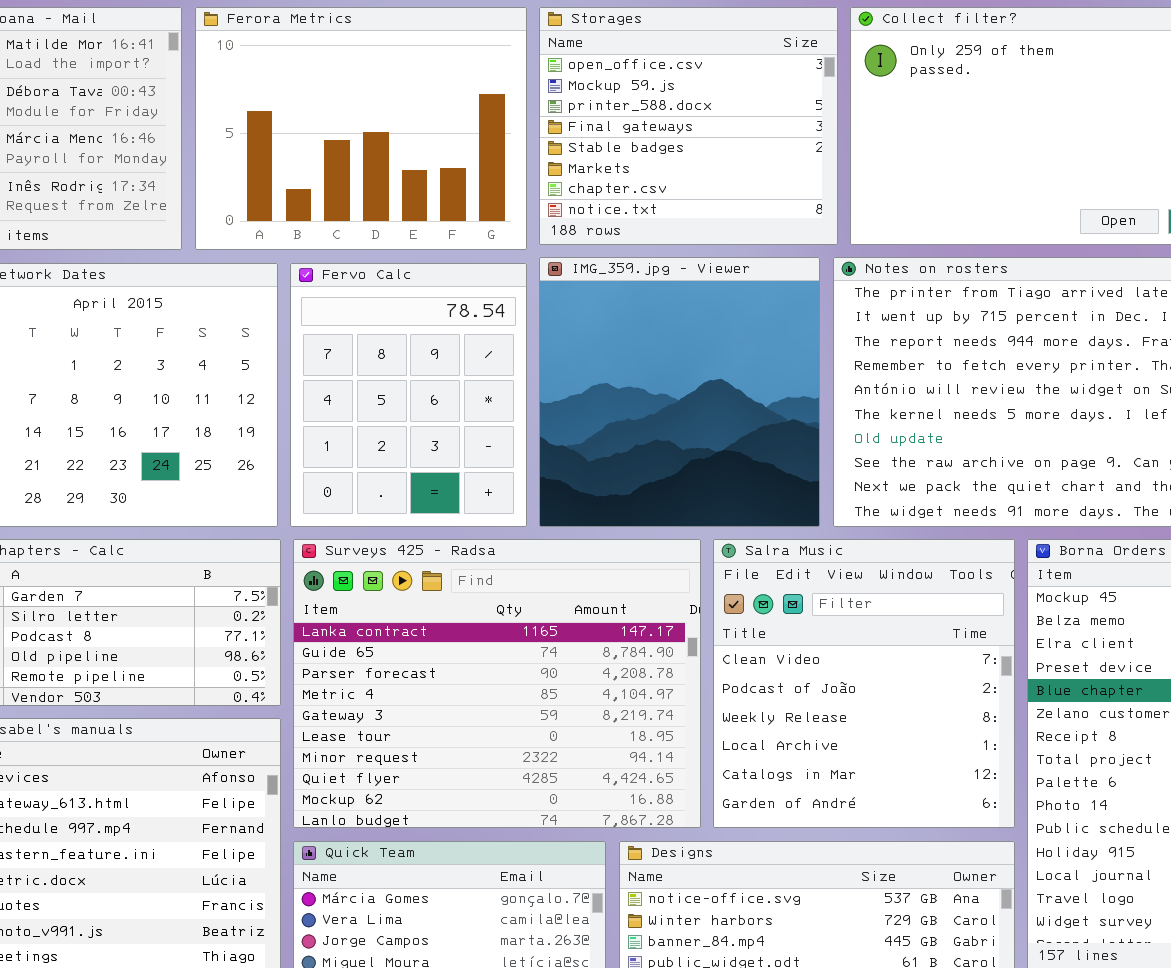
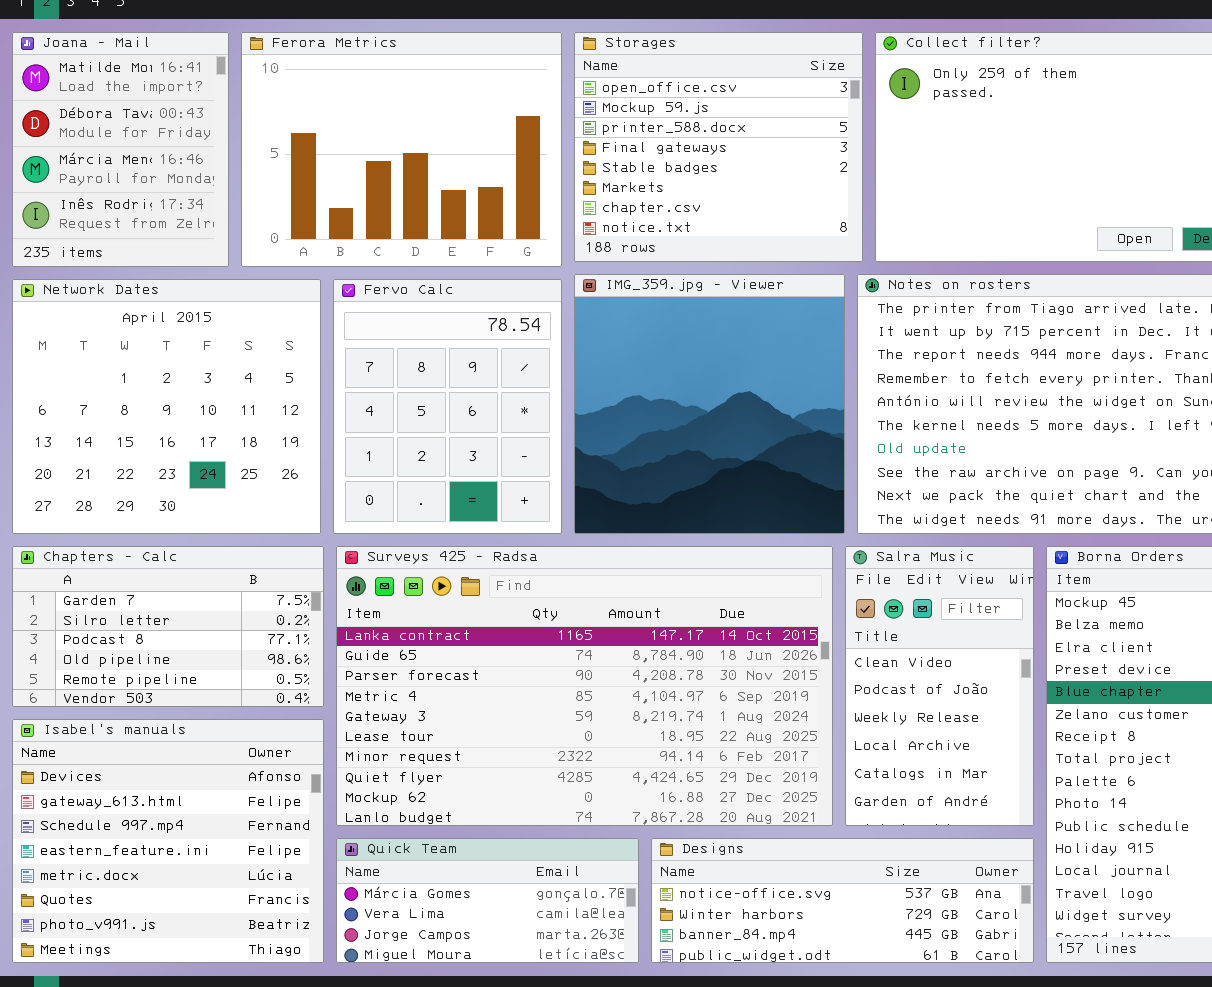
Surveys 425 - Radsa: [293,539,701,828] -> [336,546,833,826], resized
Salra Music: [713,539,1015,828] -> [845,546,1034,826], resized

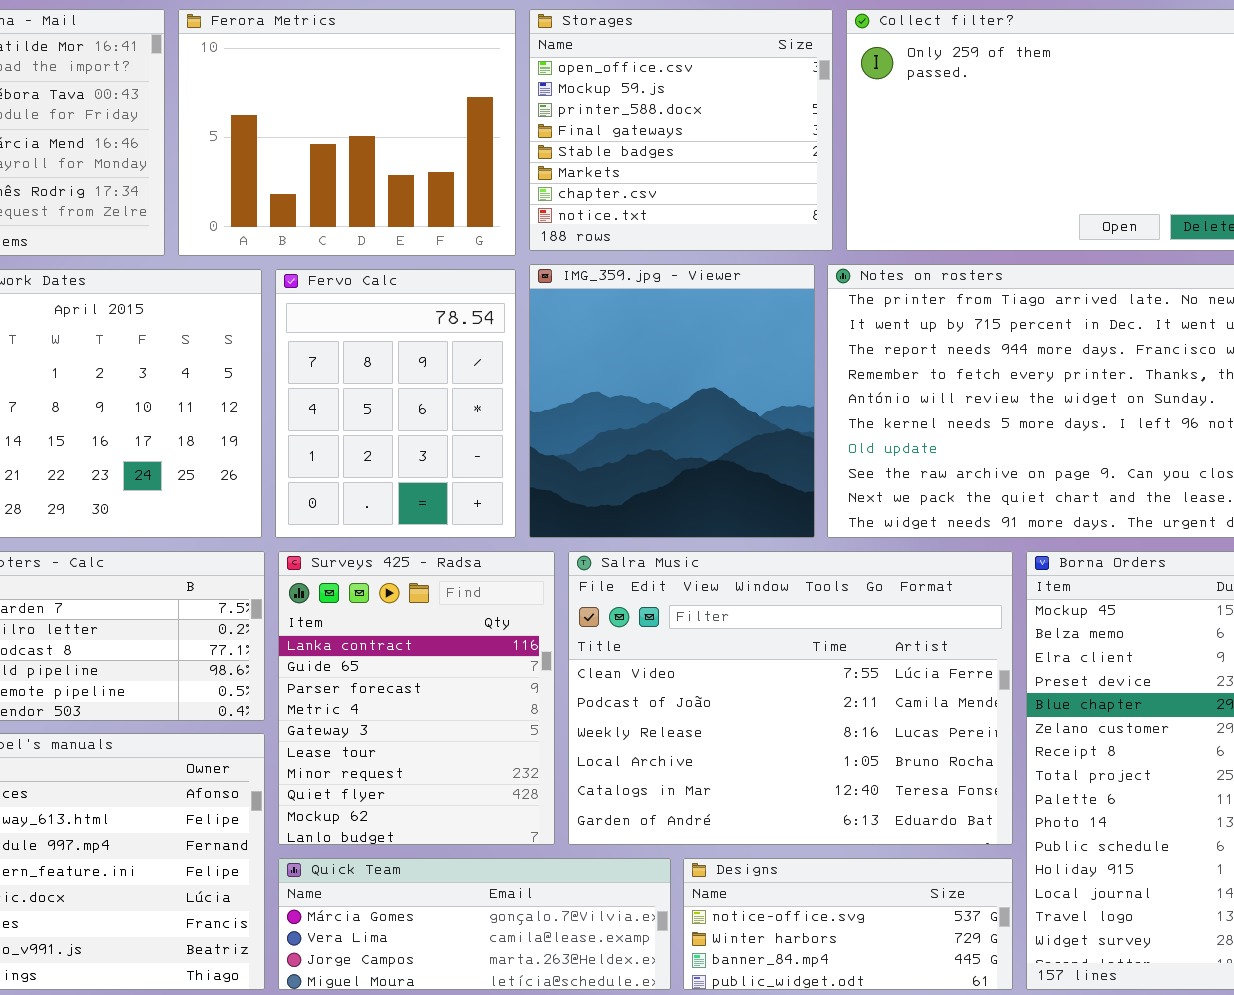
Surveys 425 - Radsa: [336,546,833,826] -> [278,551,555,845], resized
Salra Music: [845,546,1034,826] -> [568,551,1013,845], resized
Quick Team: [336,838,639,963] -> [278,858,671,990], resized
Designs: [651,838,1034,963] -> [683,858,1013,990], resized

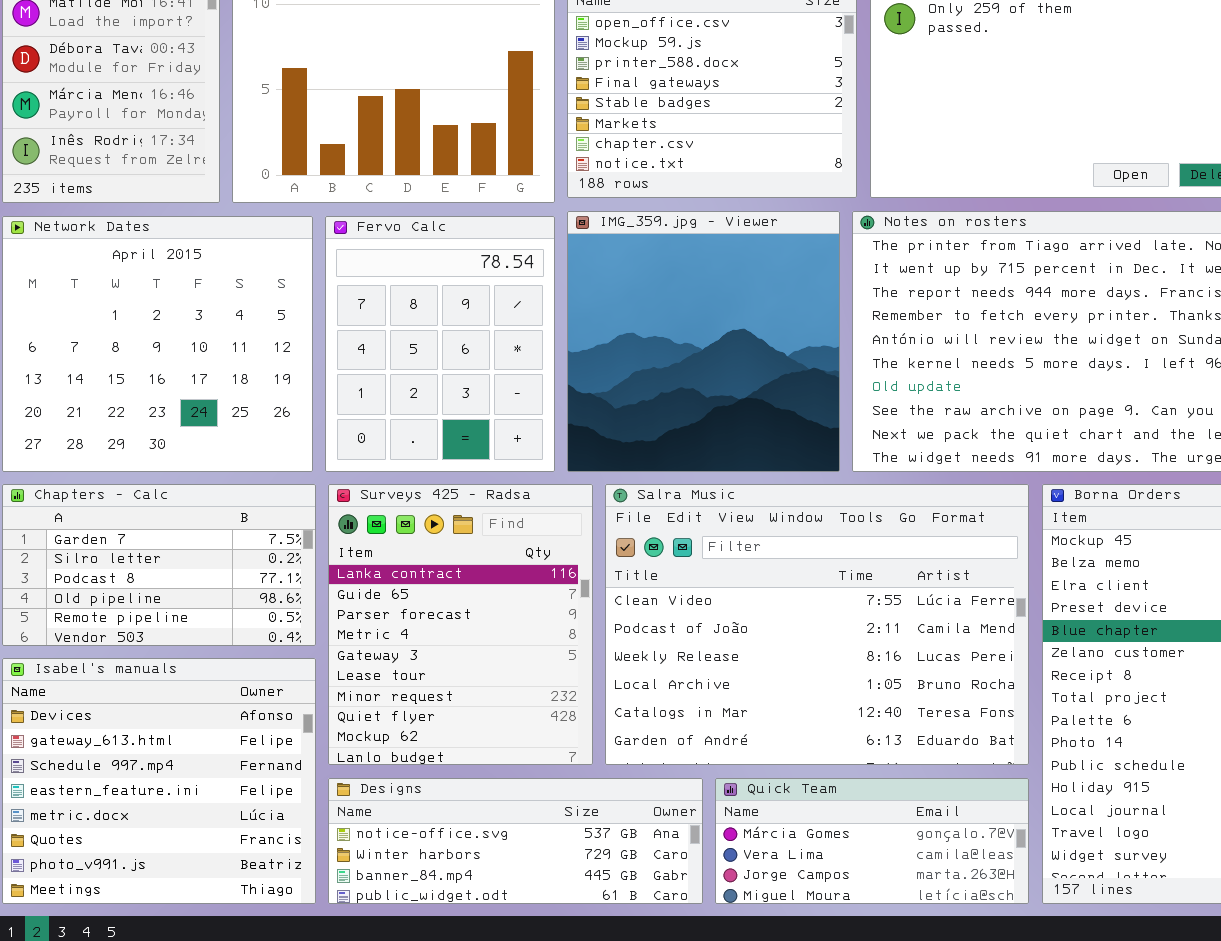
Quick Team: [278,858,671,990] -> [715,778,1029,904], moved, resized
Designs: [683,858,1013,990] -> [328,778,703,904], moved, resized

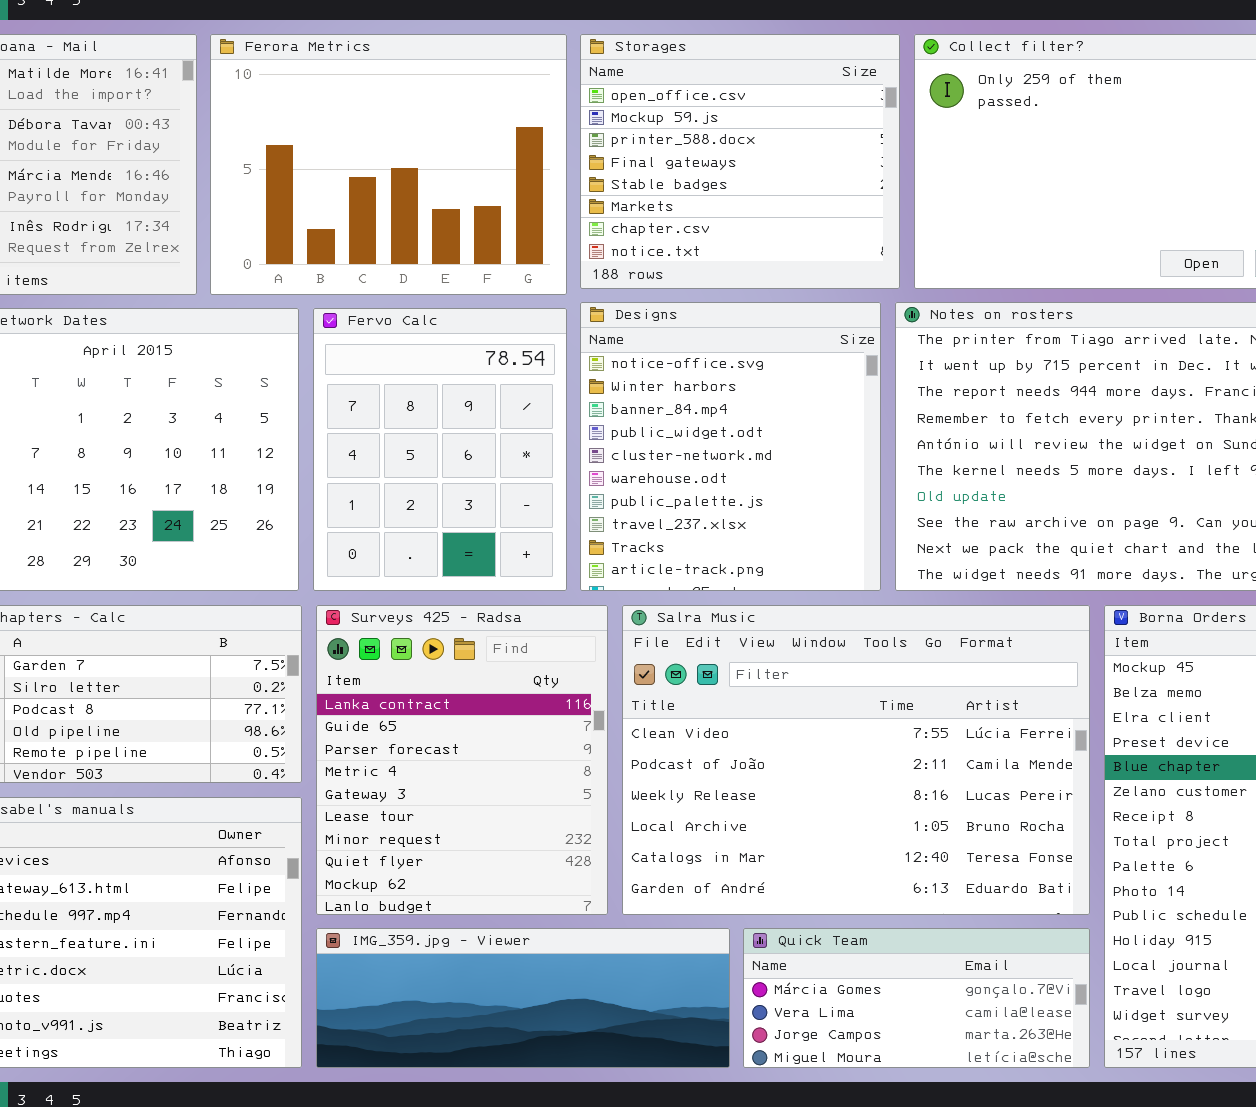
IMG_359.jpg - Viewer: [567,211,840,472] -> [316,928,730,1068], moved, resized
Designs: [328,778,703,904] -> [580,302,881,591], moved, resized

